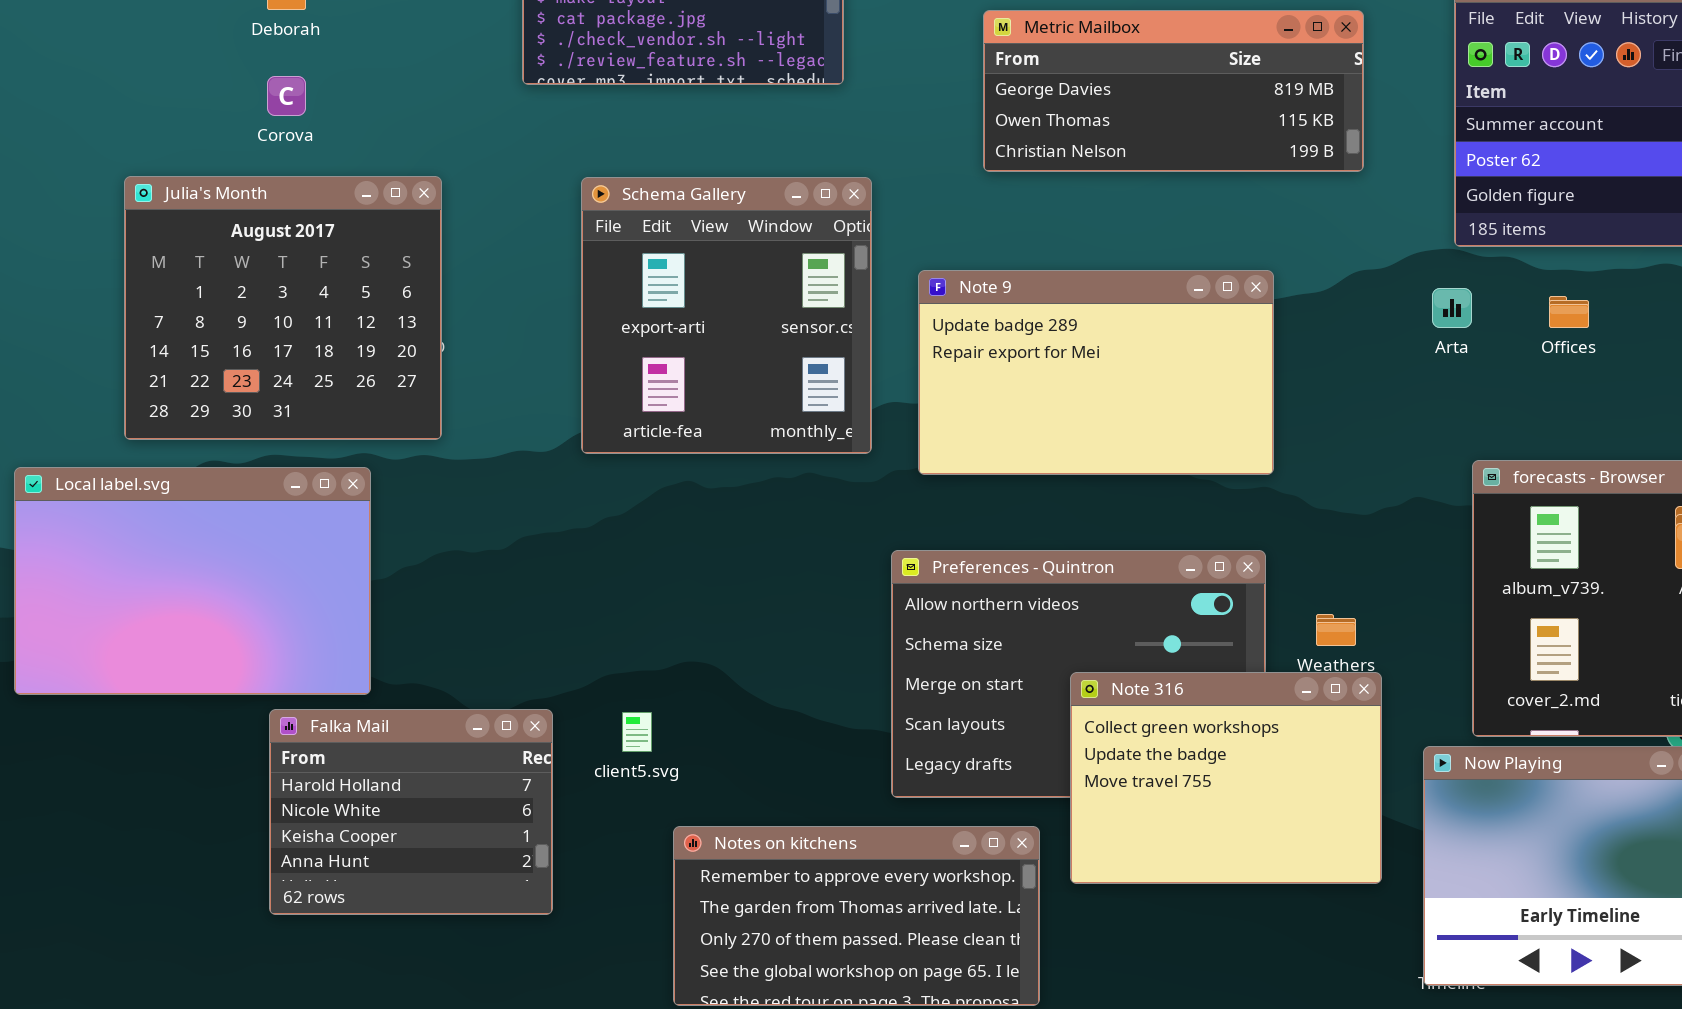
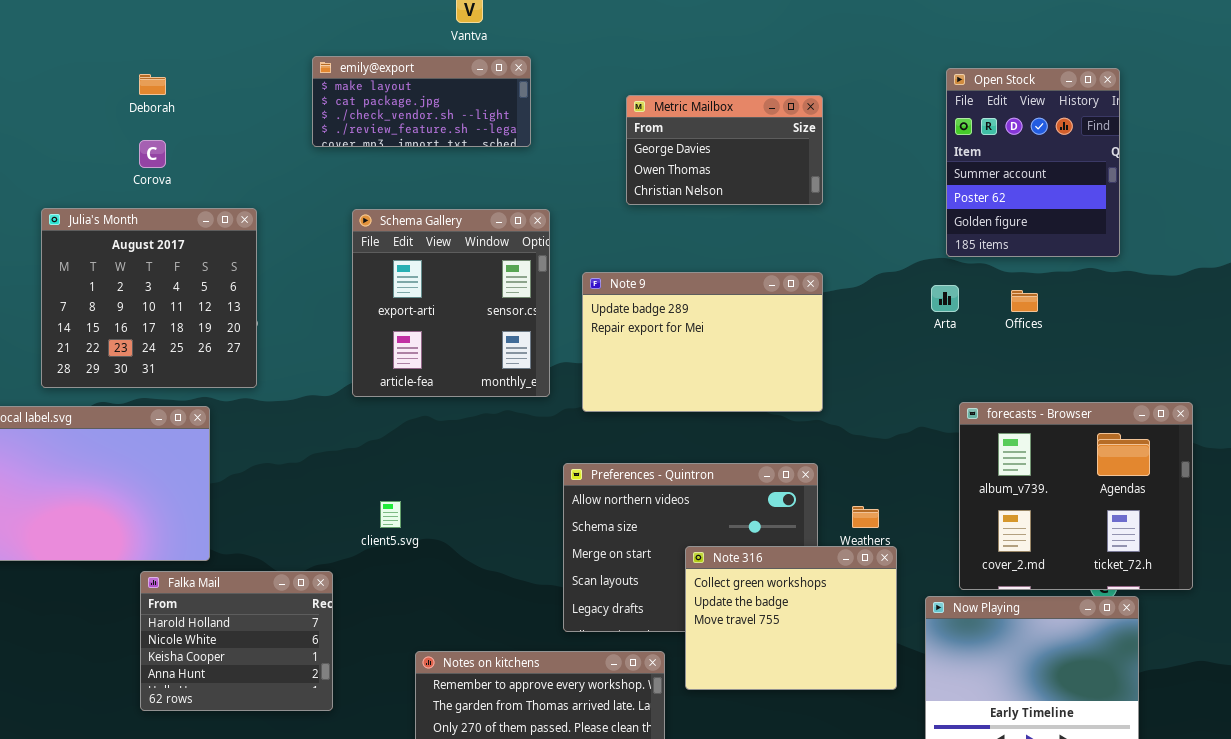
Metric Mailbox: [983,10,1364,172] -> [626,95,823,205], resized
client5.svg: [622,712,652,752] -> [380,501,401,528], moved

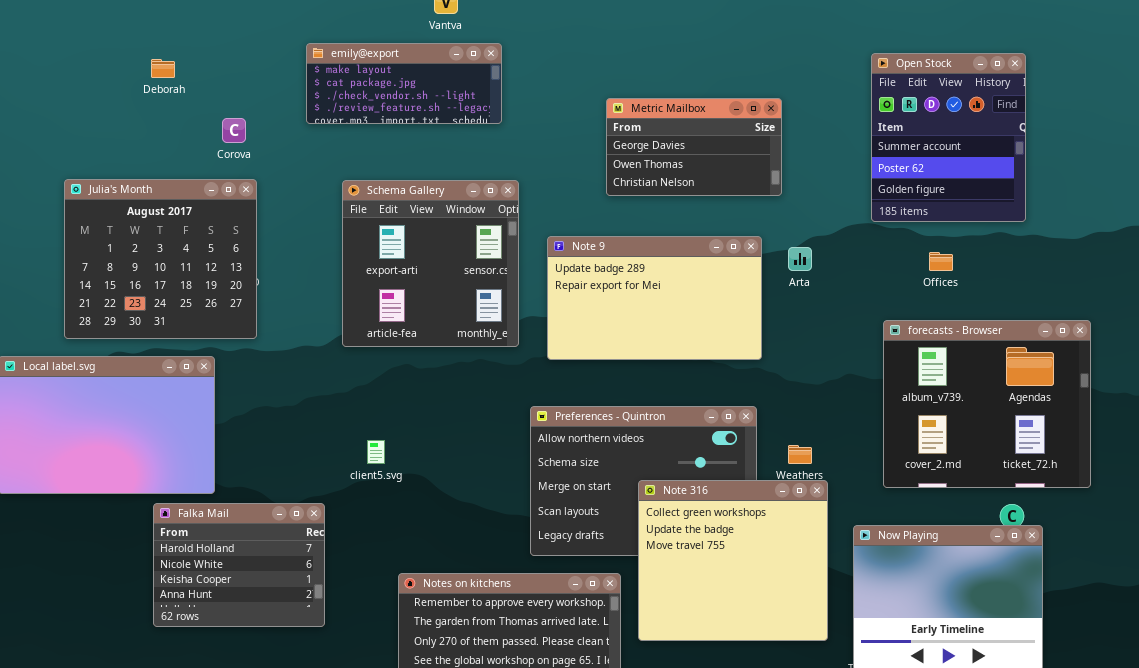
Metric Mailbox: [626,95,823,205] -> [606,98,782,196], moved
Corova: [139,140,166,168] -> [222,118,246,143], moved
Arta: [931,285,959,312] -> [788,247,812,271], moved
forecasts - Browser: [959,402,1193,590] -> [883,320,1091,488], moved
Note 316: [685,546,897,690] -> [638,480,828,641], resized

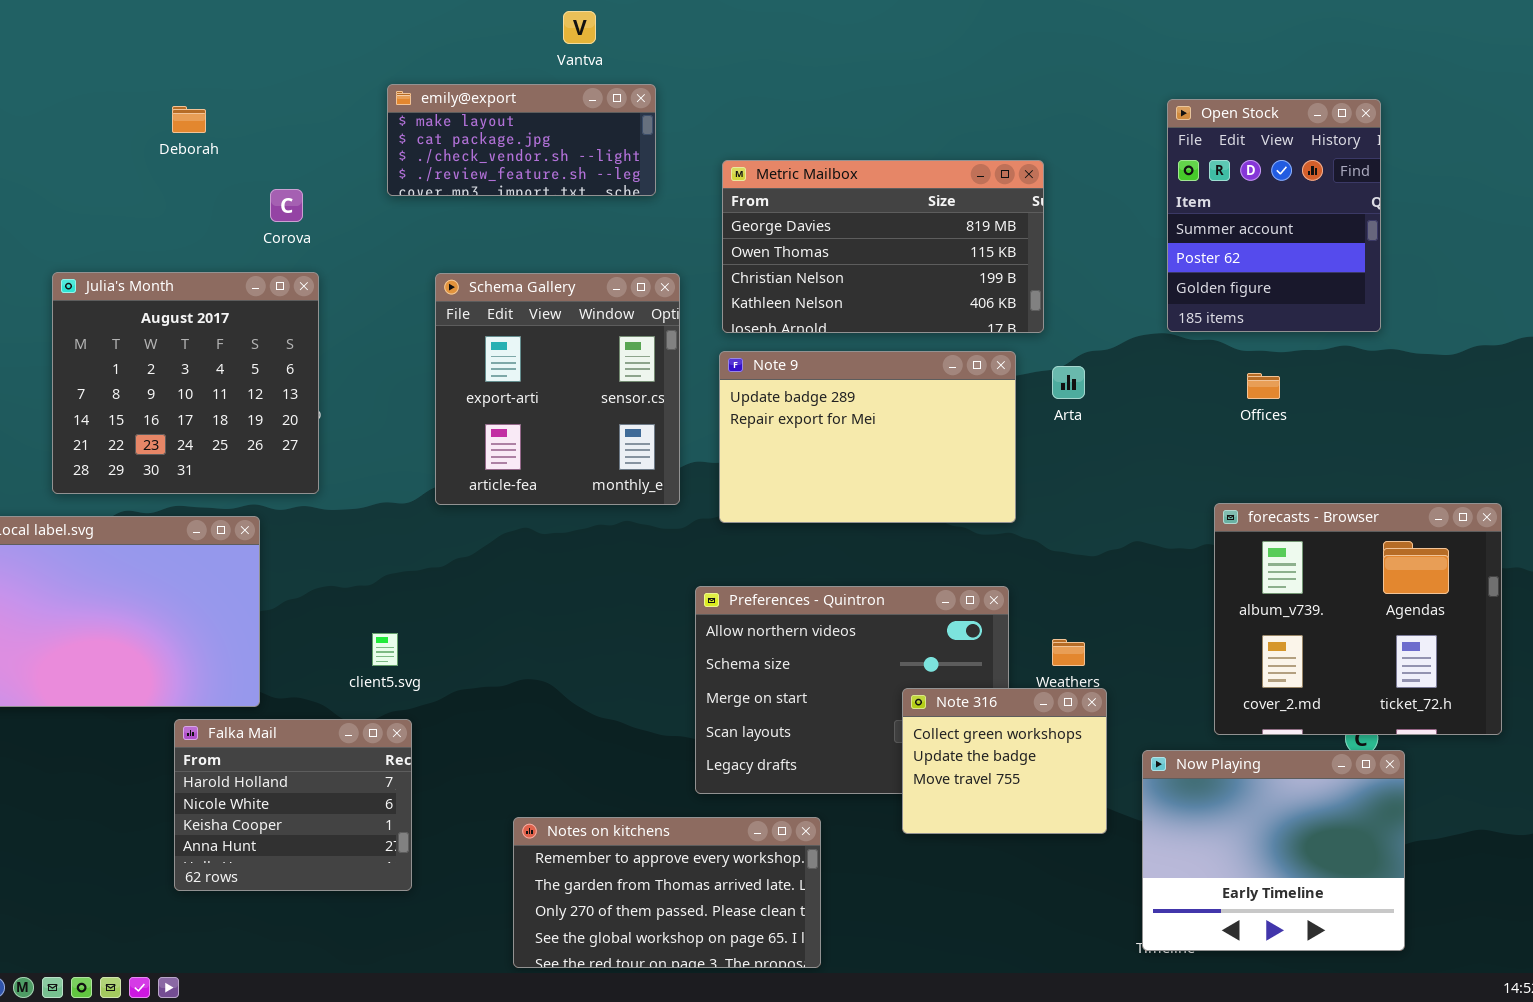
Metric Mailbox: [606,98,782,196] -> [722,160,1044,333], resized
forecasts - Browser: [883,320,1091,488] -> [1214,503,1502,735], moved
client5.svg: [367,440,385,464] -> [372,633,398,666], moved
Note 316: [638,480,828,641] -> [902,688,1107,834], resized

